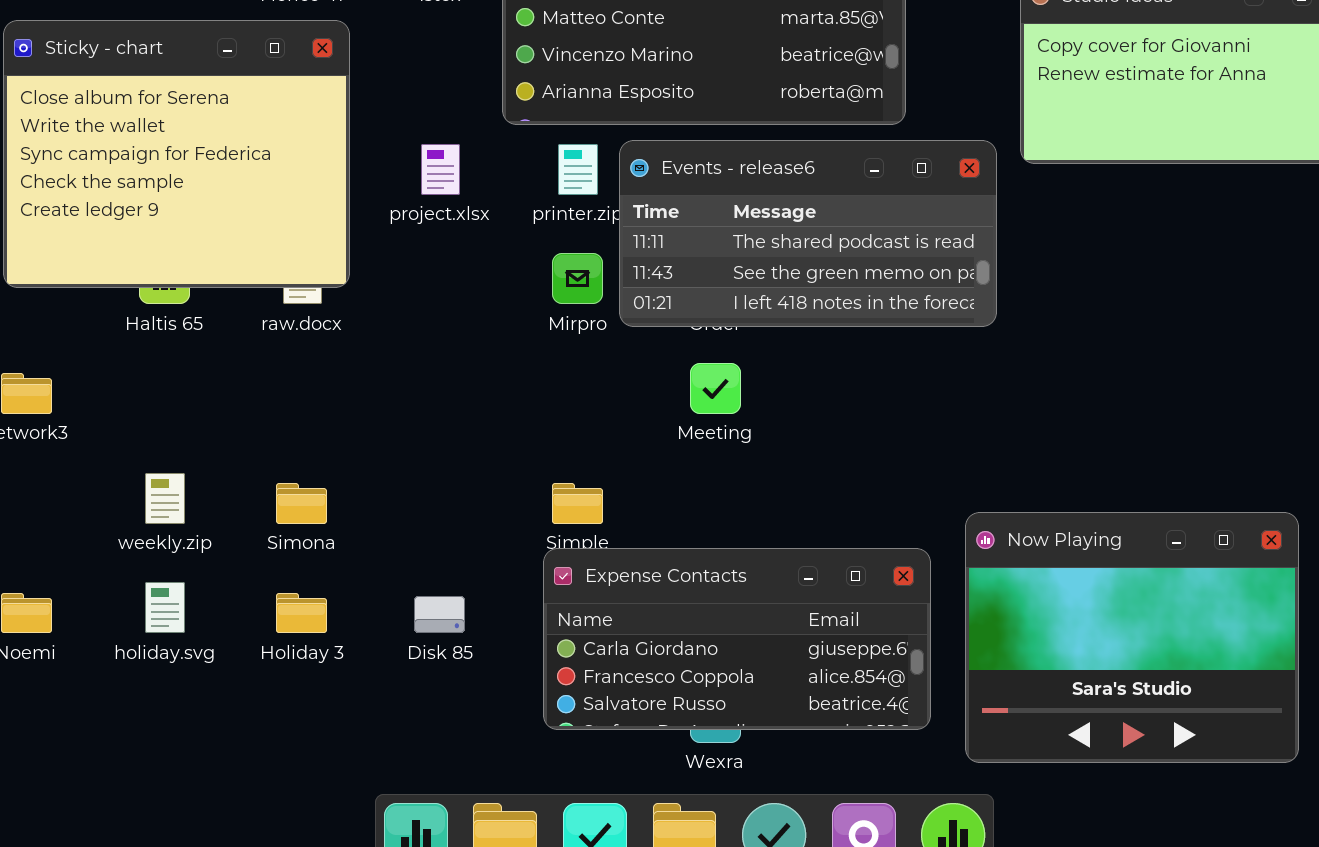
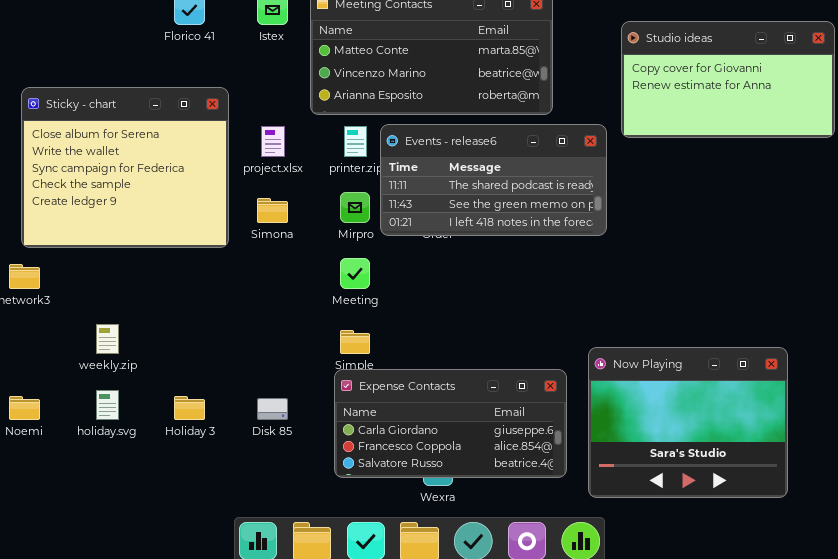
Sticky - chart: [3,20,350,288] -> [21,87,229,248], moved
Meeting: [690,363,741,414] -> [340,258,370,289], moved
Simona: [276,483,327,524] -> [257,198,288,223], moved

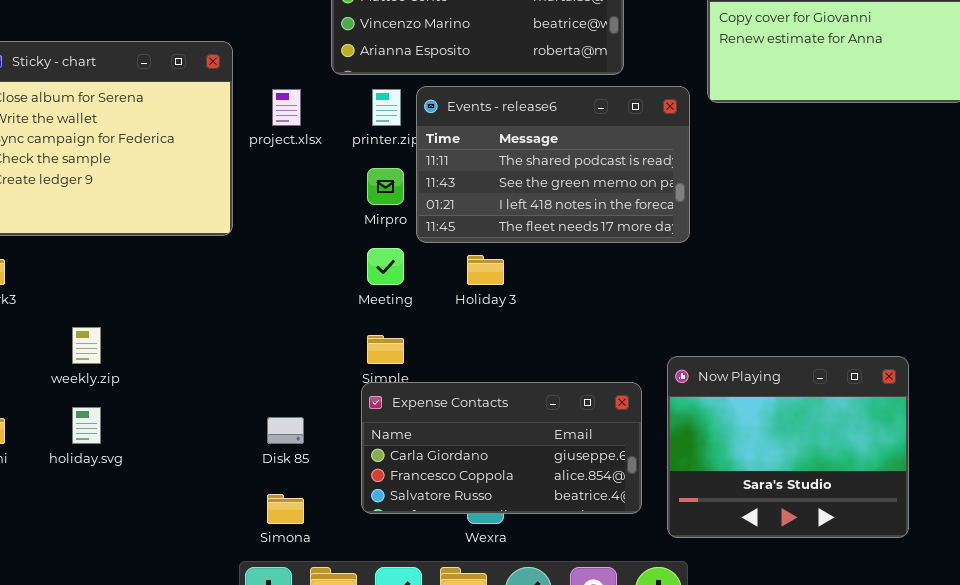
Events - release6: [380,124,607,236] -> [416,86,690,243], resized
Simona: [257,198,288,223] -> [267,494,304,524], moved
Holiday 3: [174,396,205,420] -> [467,255,504,285], moved

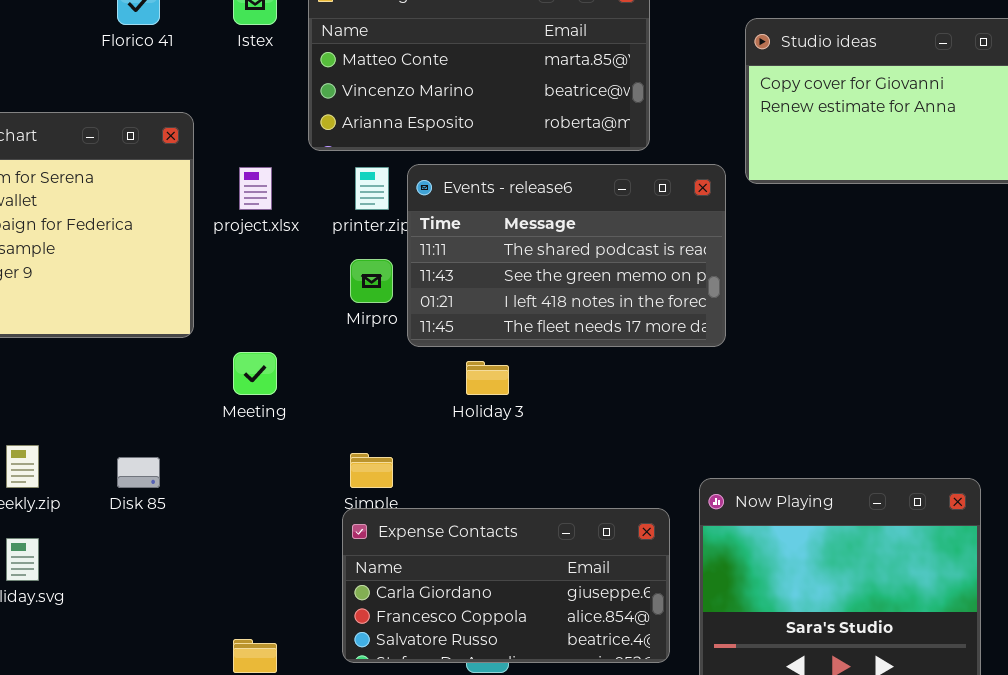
Meeting: [367,248,404,285] -> [233,352,277,395], moved
Disk 85: [267,417,304,444] -> [117,457,160,488], moved

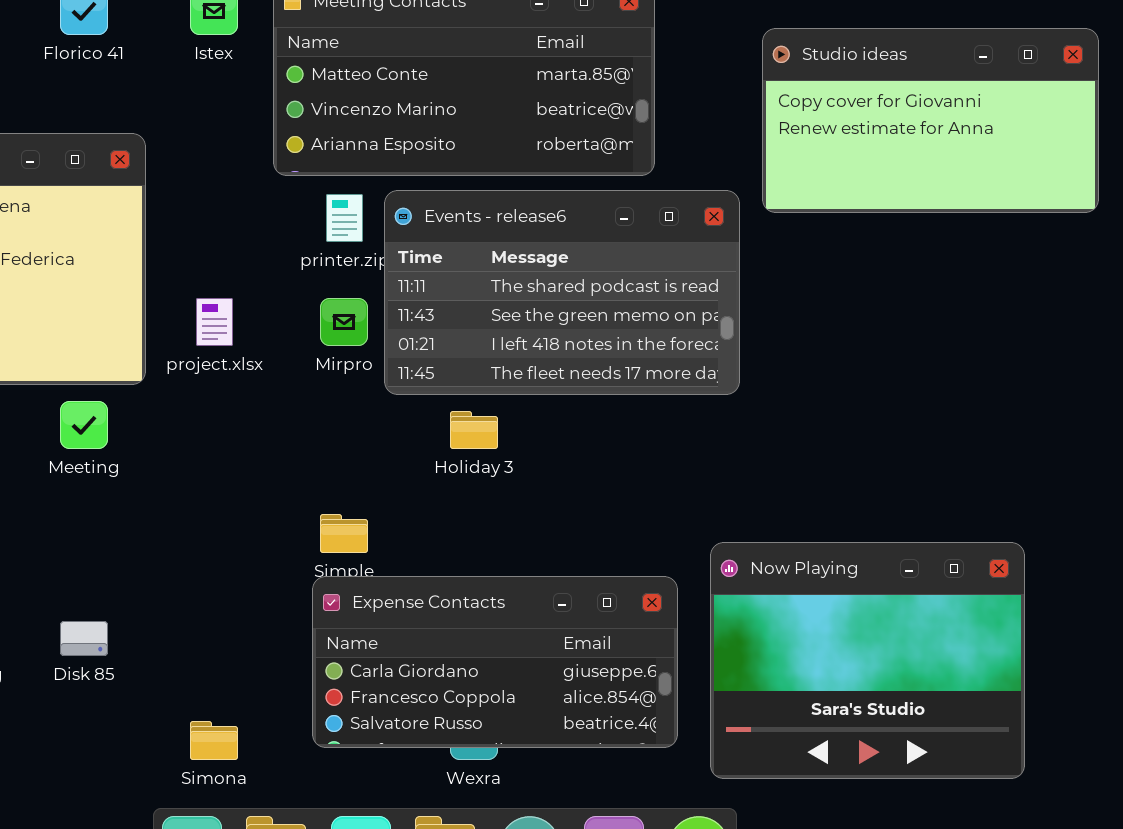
project.xlsx: [239,167,272,210] -> [196,298,233,346], moved
Meeting: [233,352,277,395] -> [60,401,108,449], moved
Disk 85: [117,457,160,488] -> [60,621,108,656], moved

